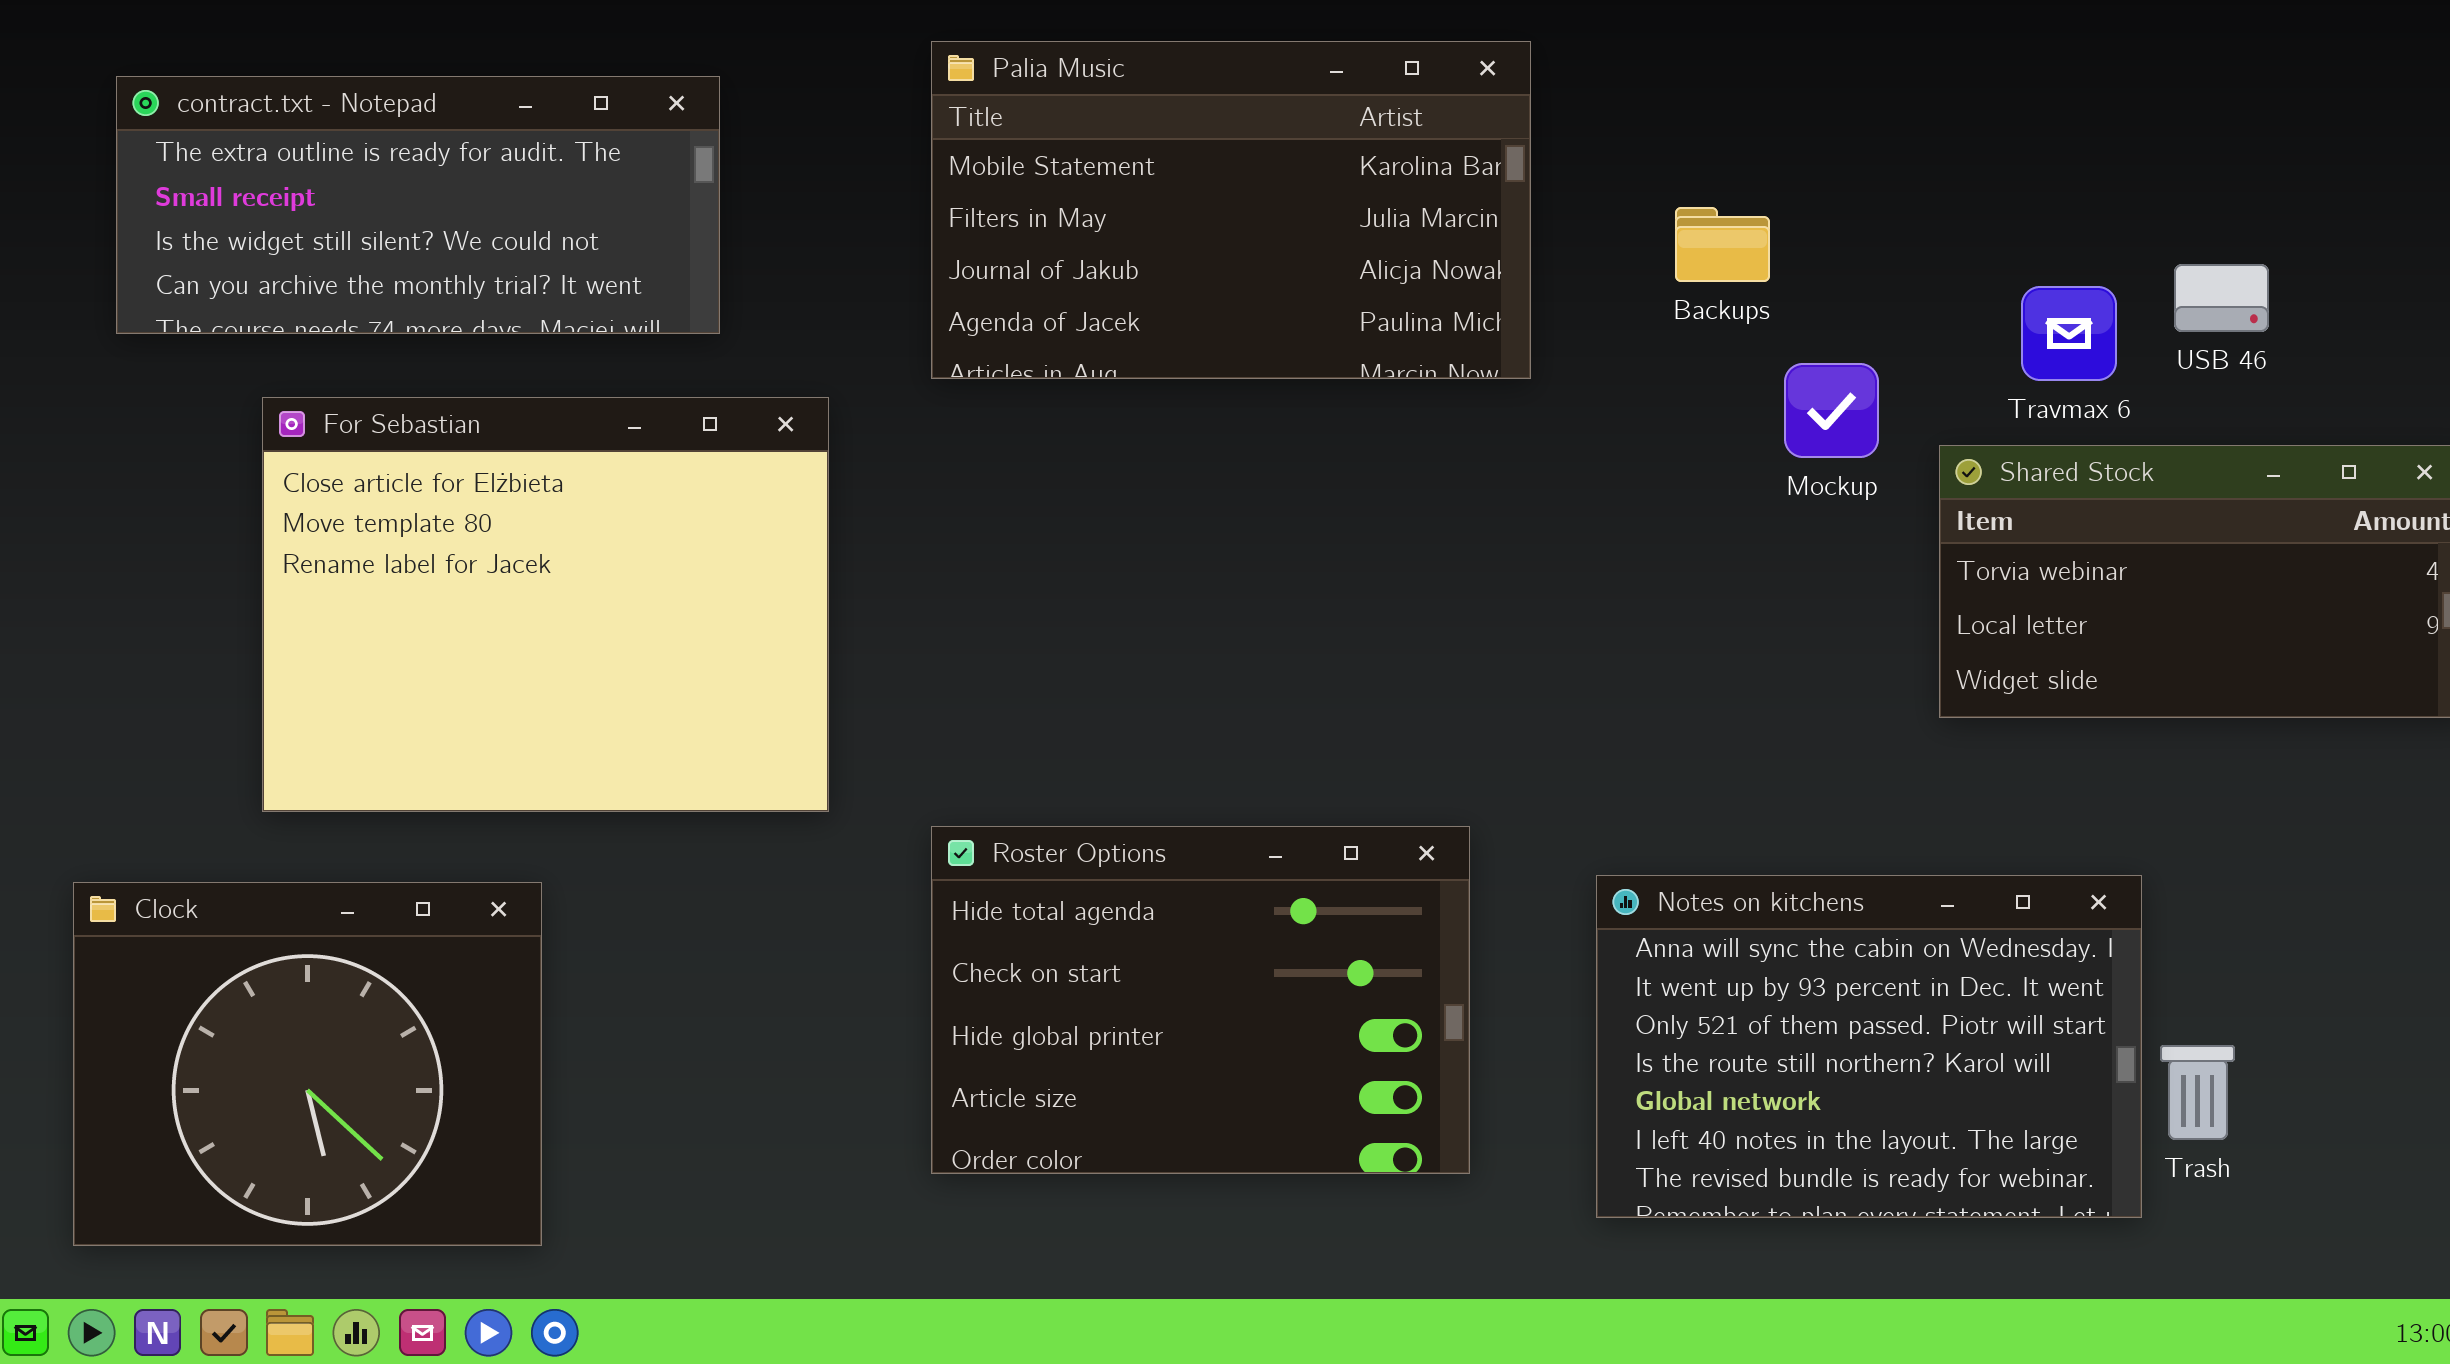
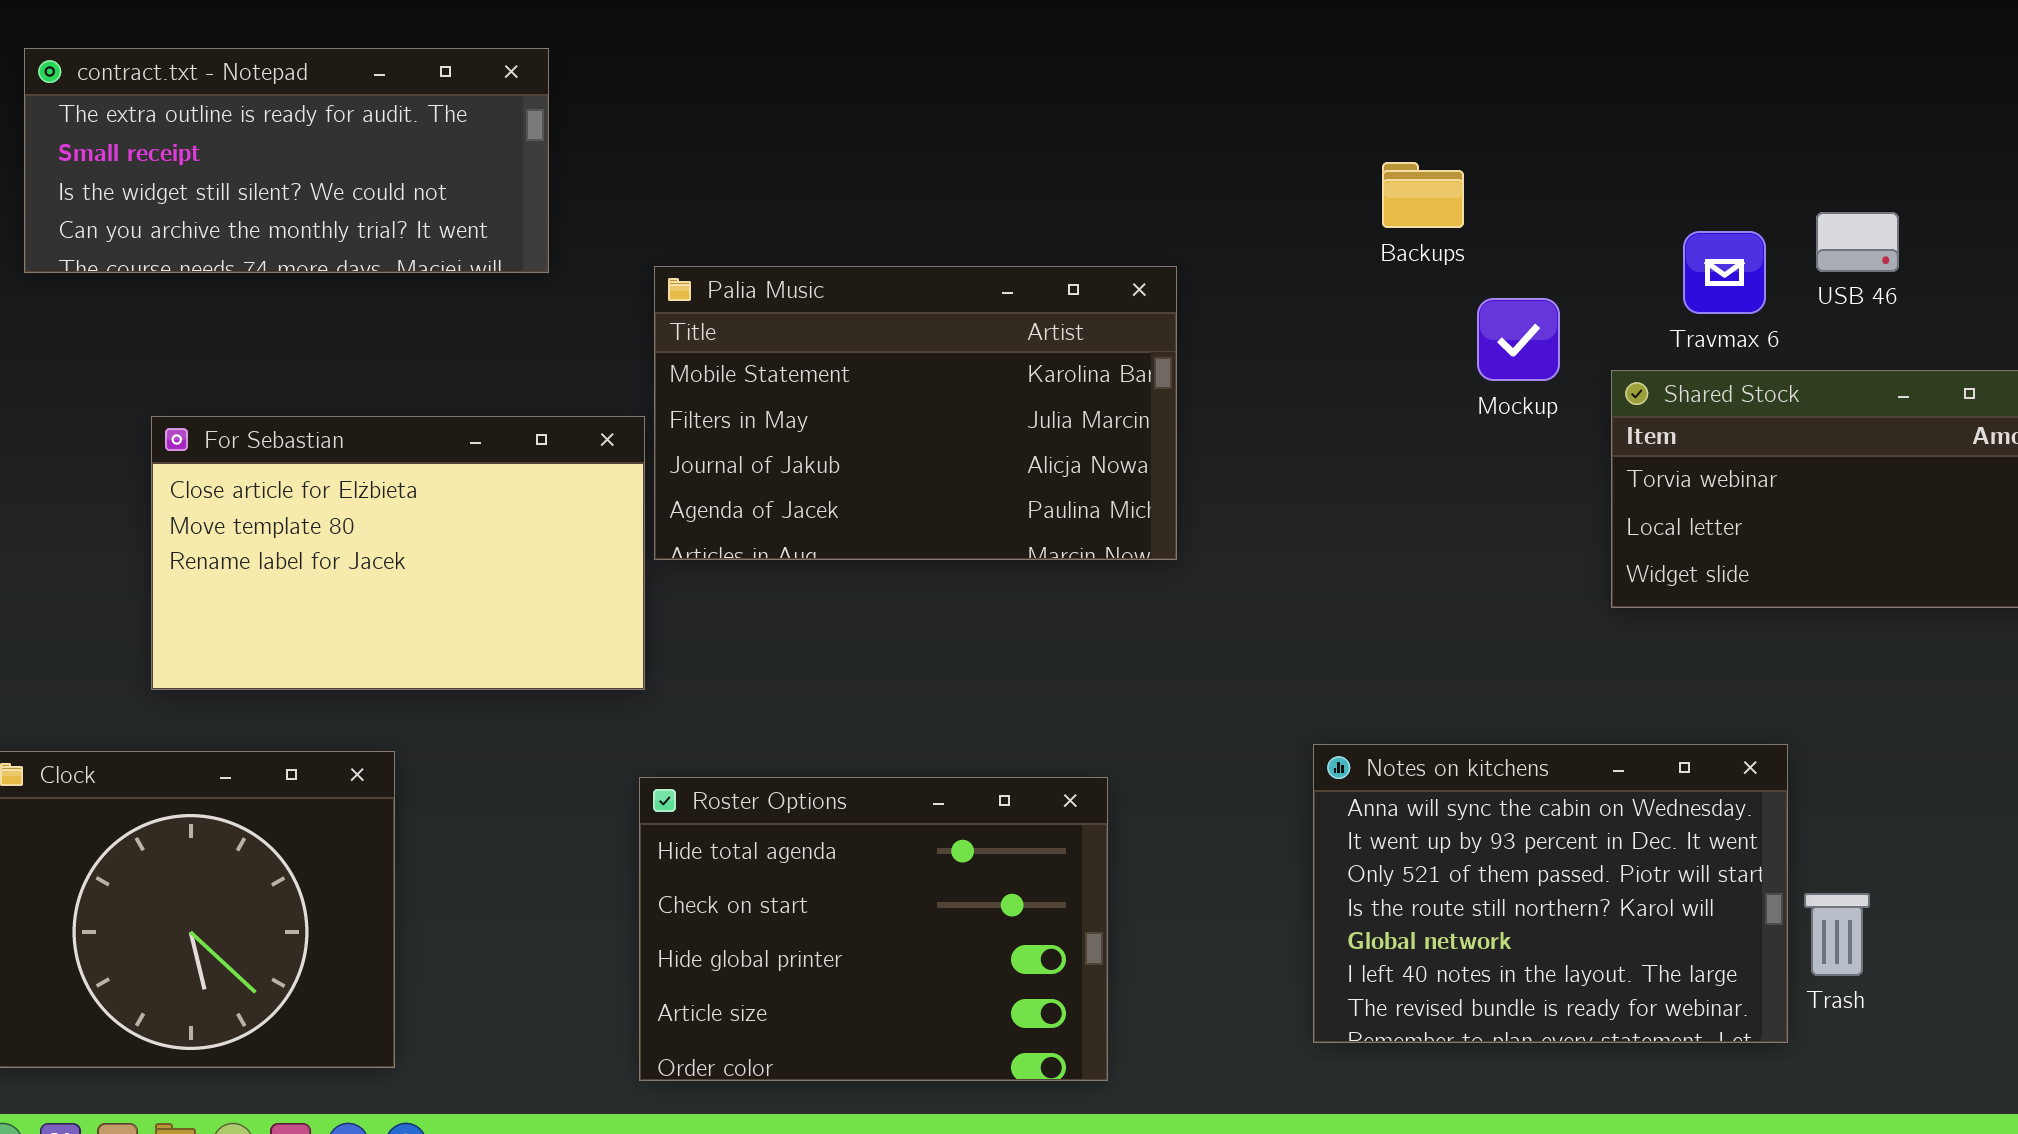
Palia Music: [931,41,1531,379] -> [654,266,1177,560], moved
For Sebastian: [262,397,829,812] -> [151,416,645,690], resized
Roster Options: [931,826,1470,1174] -> [639,777,1108,1081], moved

